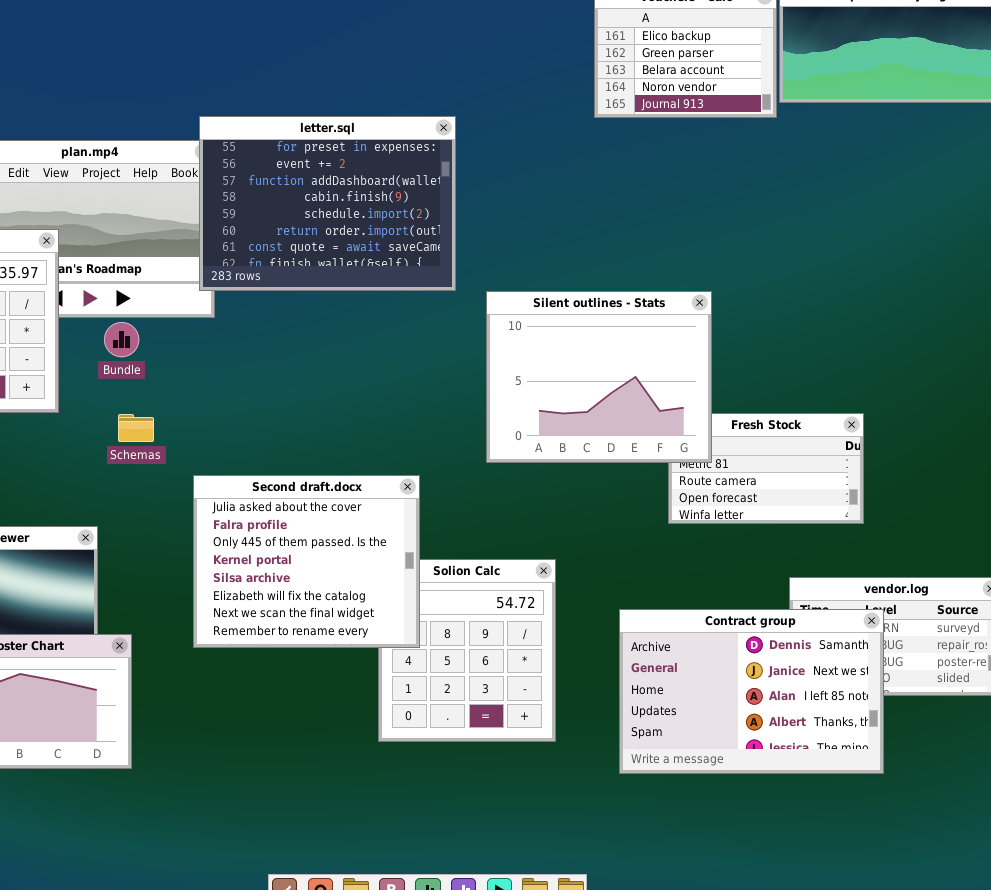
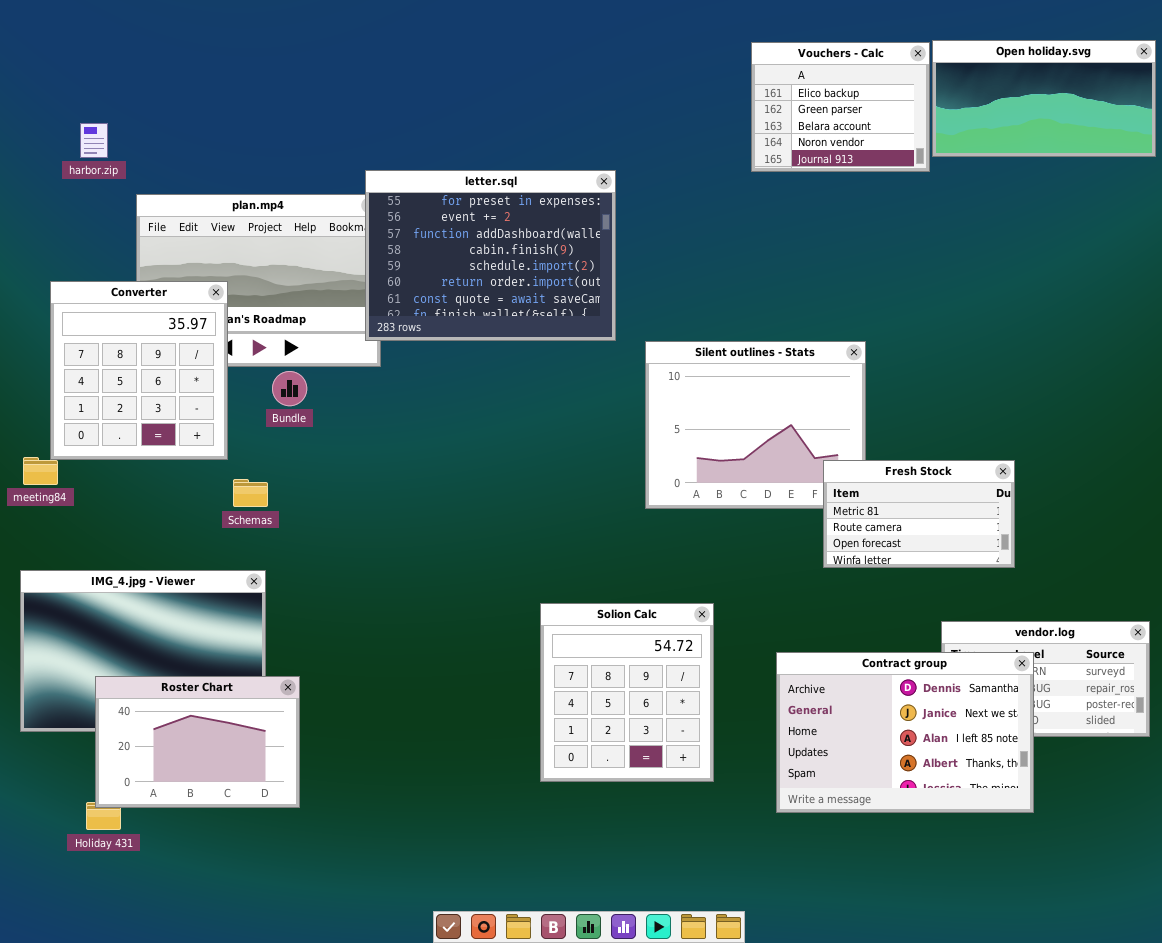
Fresh Stock: [668,413,864,524] -> [823,460,1015,568], raised
Schemas: [118,414,154,442] -> [233,479,268,507], moved
Second draft.docx: [193,475,420,648] -> none, closed

